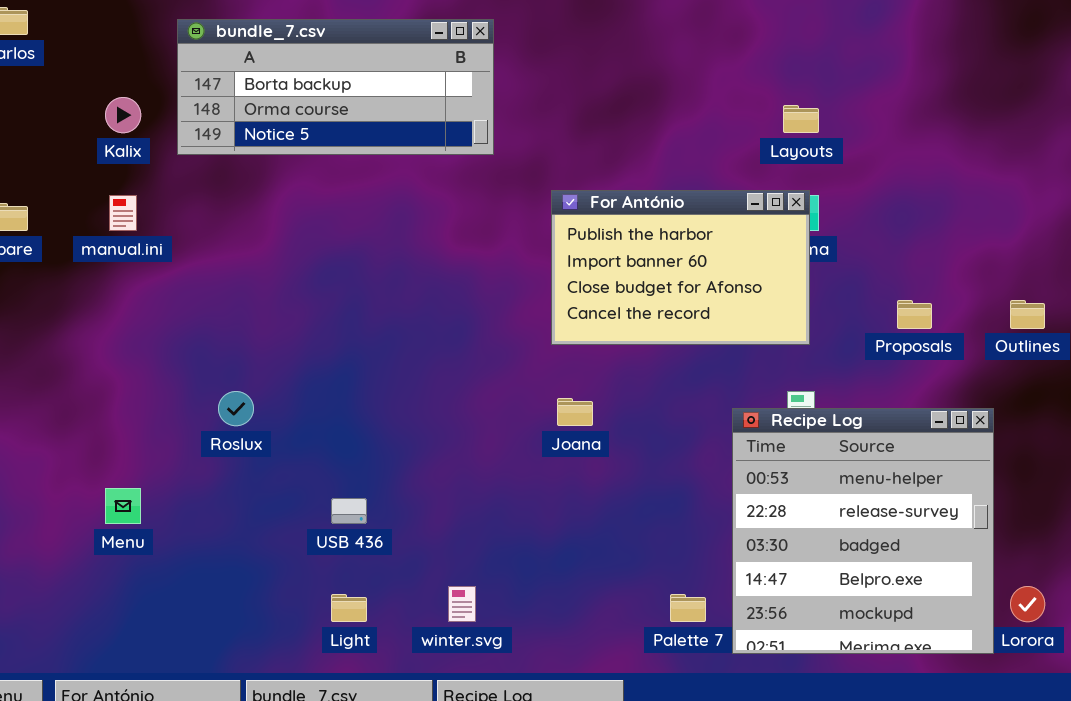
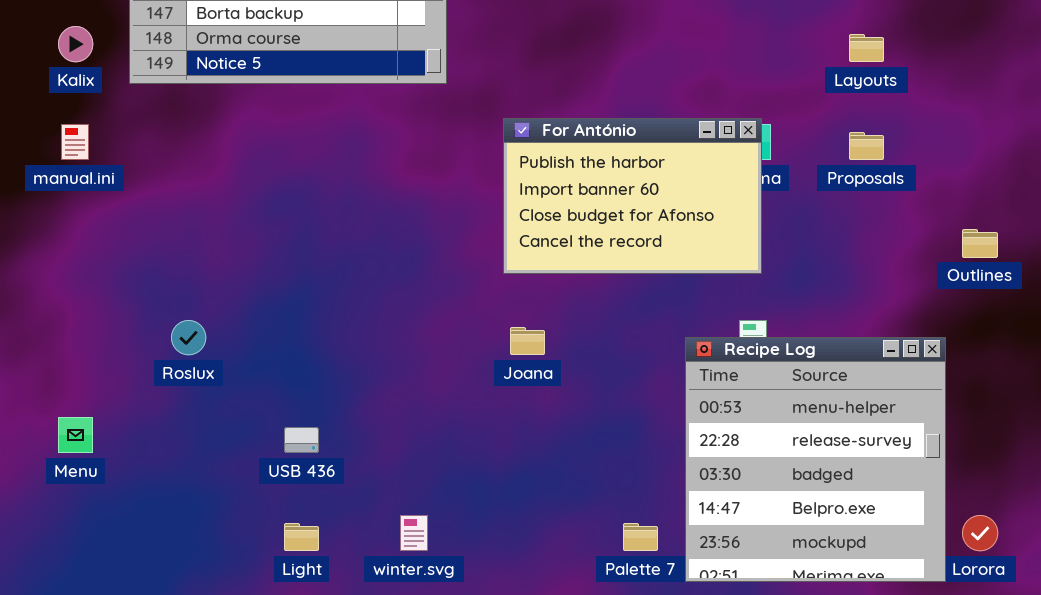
Layouts: [783,105,819,133] -> [849,34,884,62], moved
Proposals: [897,300,932,329] -> [849,132,884,160], moved

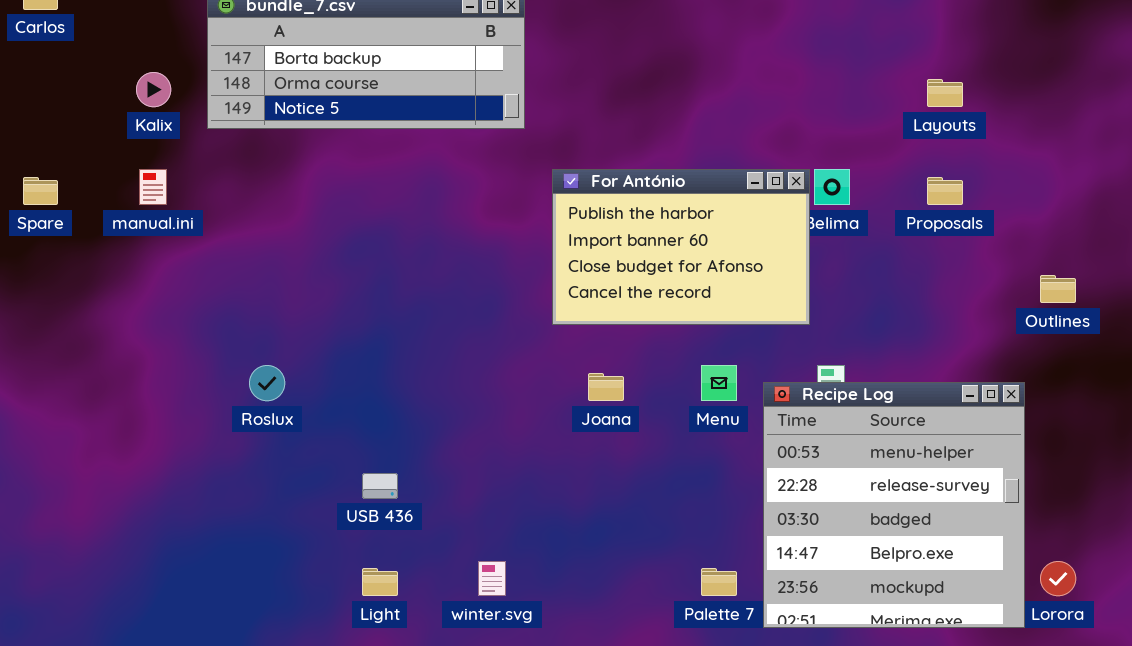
For António: [503,118,762,274] -> [552,169,810,325], moved
Menu: [58,417,93,453] -> [701,365,737,401], moved

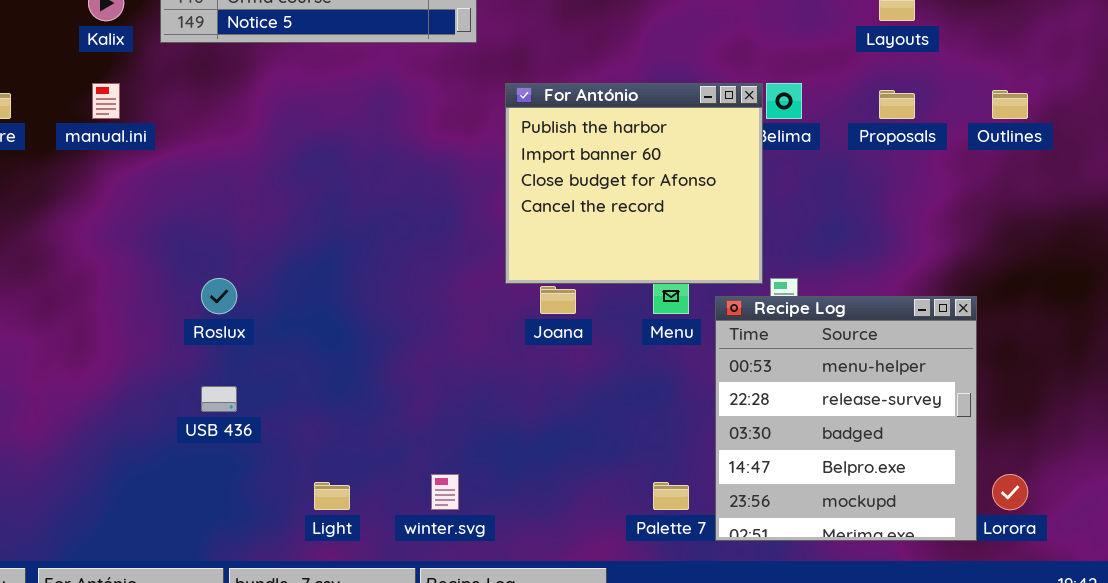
For António: [552,169,810,325] -> [505,83,763,284], resized
Outlines: [1040,275,1076,303] -> [992,90,1028,119], moved
USB 436: [362,473,398,499] -> [201,386,237,412], moved

